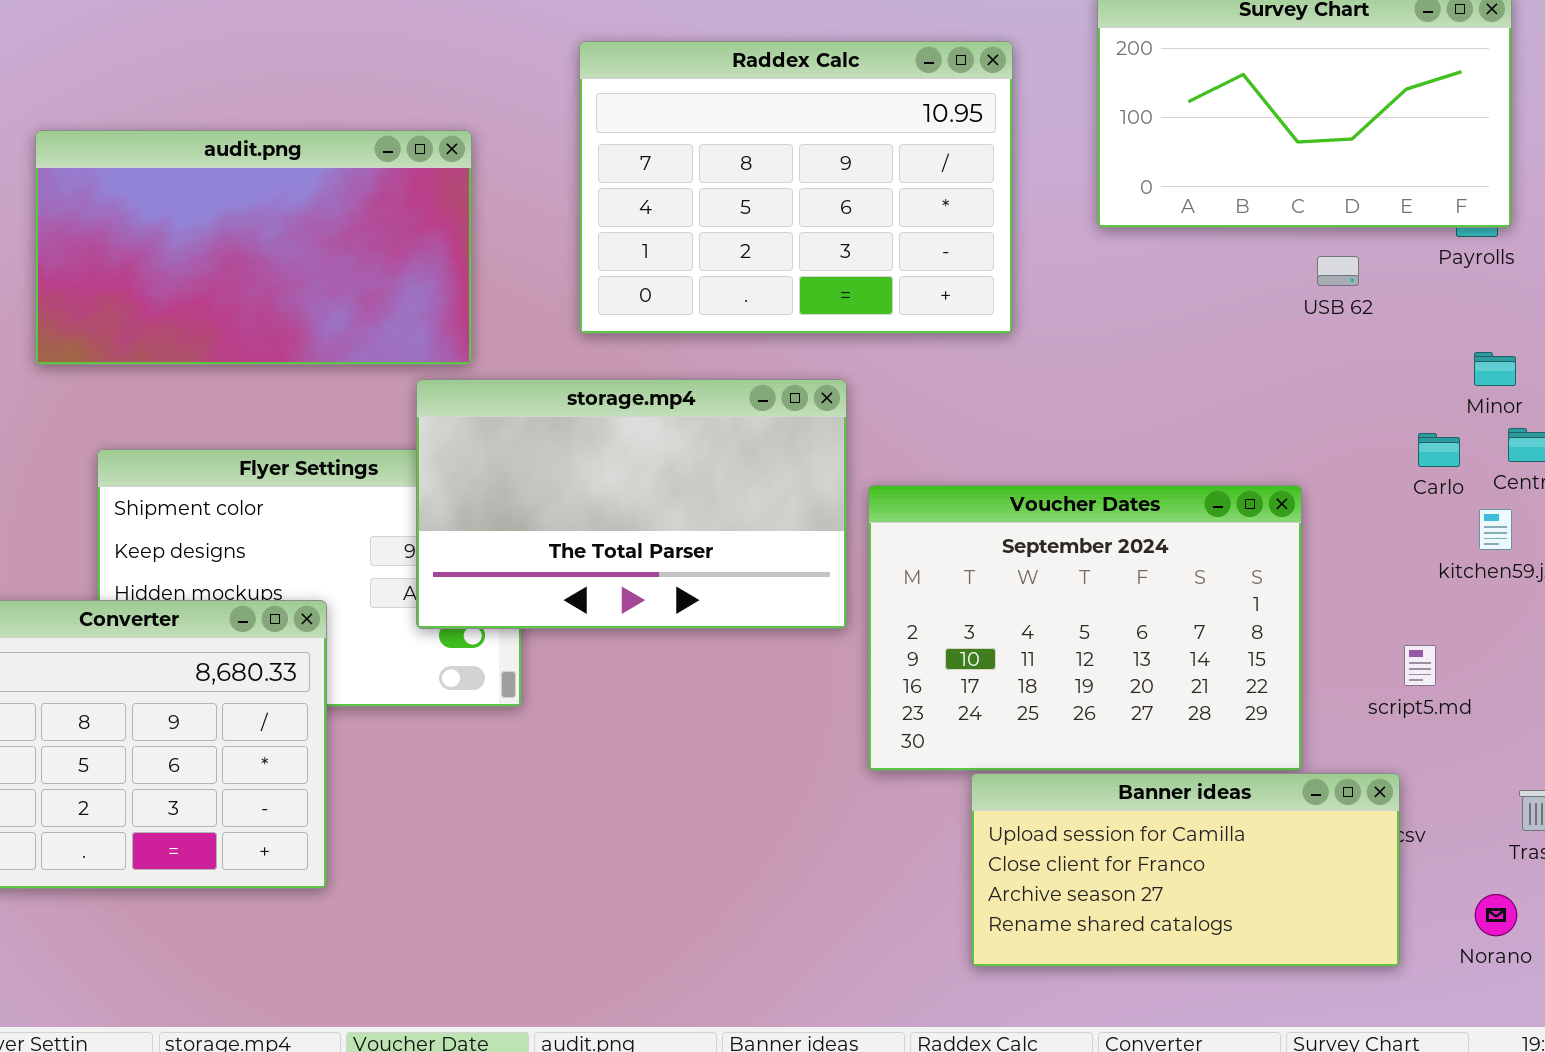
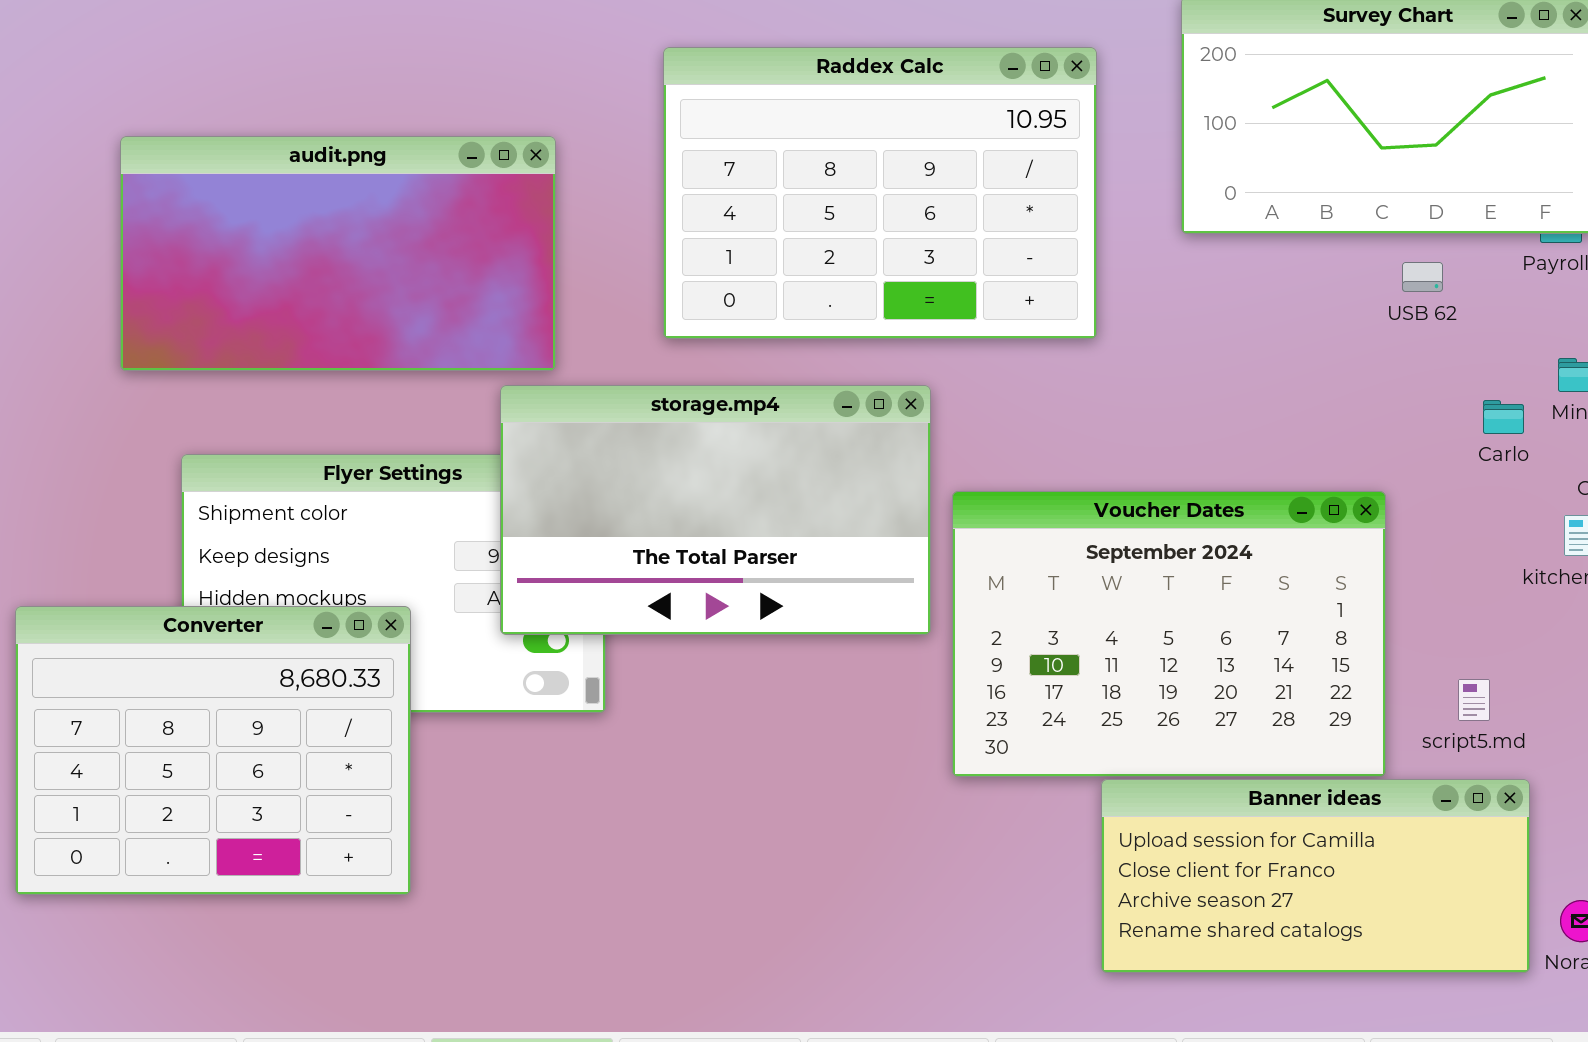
Carlo: [1418,433,1460,467] -> [1483,400,1524,434], moved
script5.md: [1404,645,1436,686] -> [1458,679,1490,721], moved
Banner ideas: [971,773,1400,967] -> [1101,779,1530,973], moved

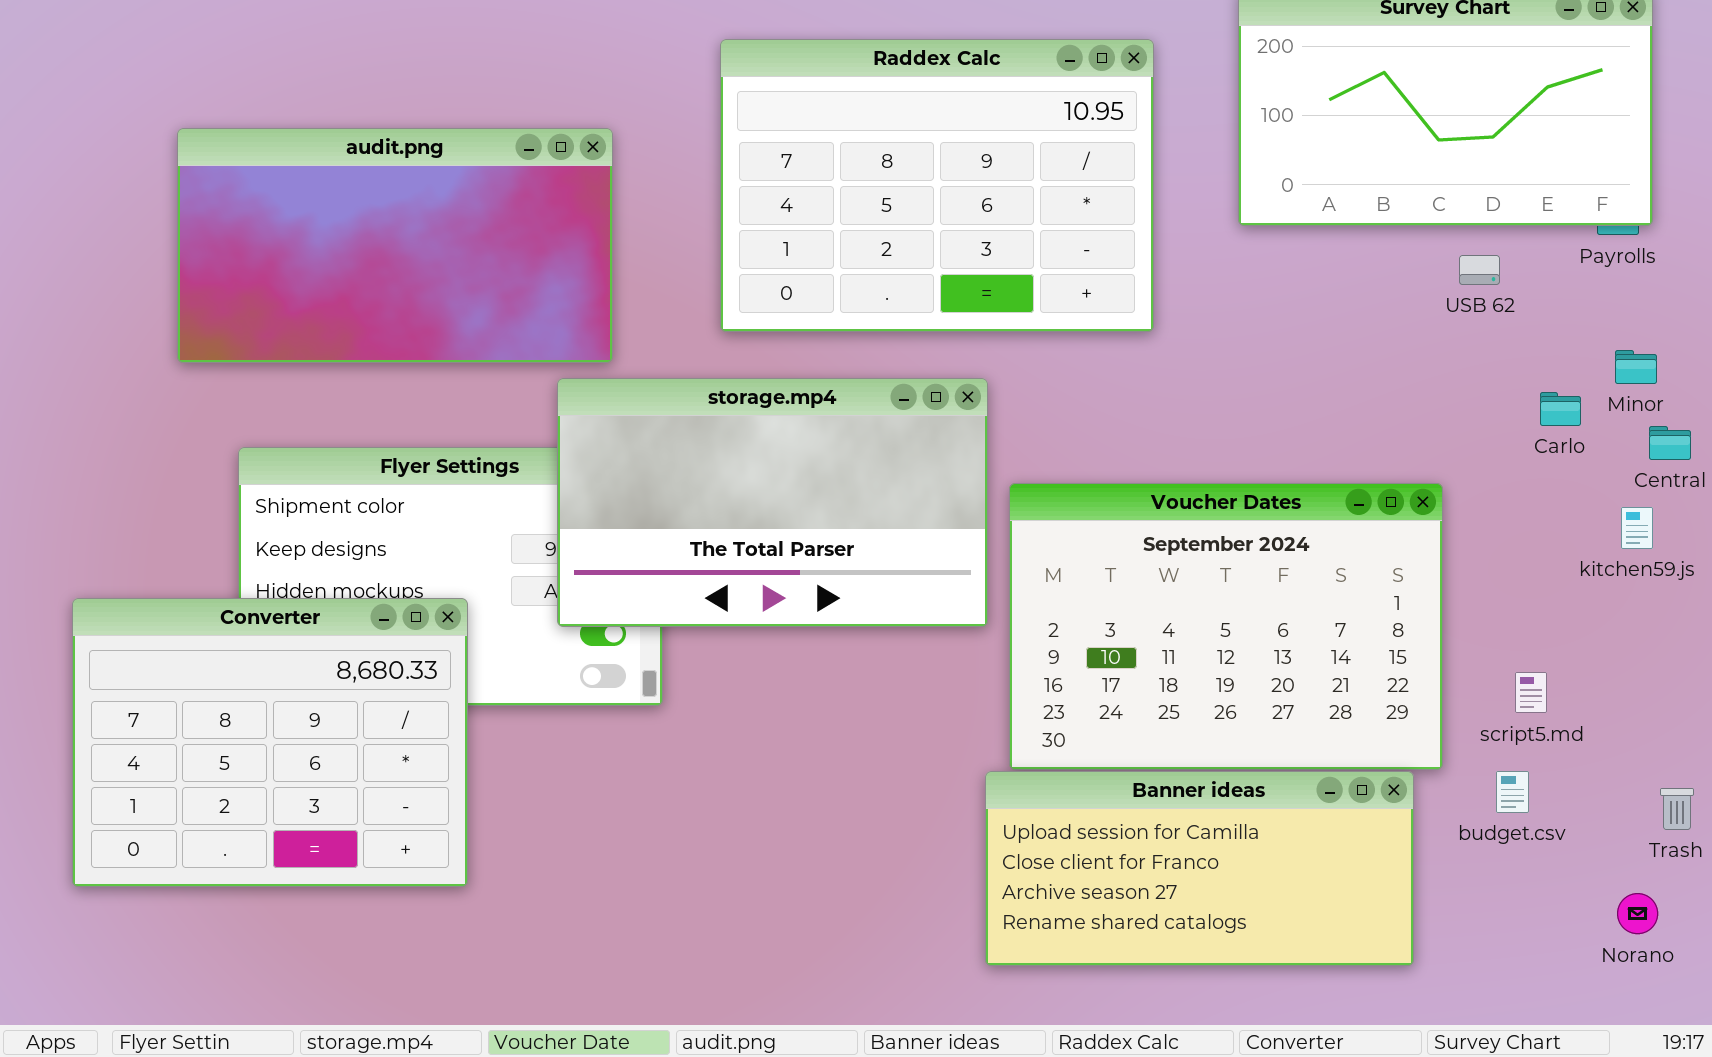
Banner ideas: [1101,779,1530,973] -> [985,771,1414,966], moved

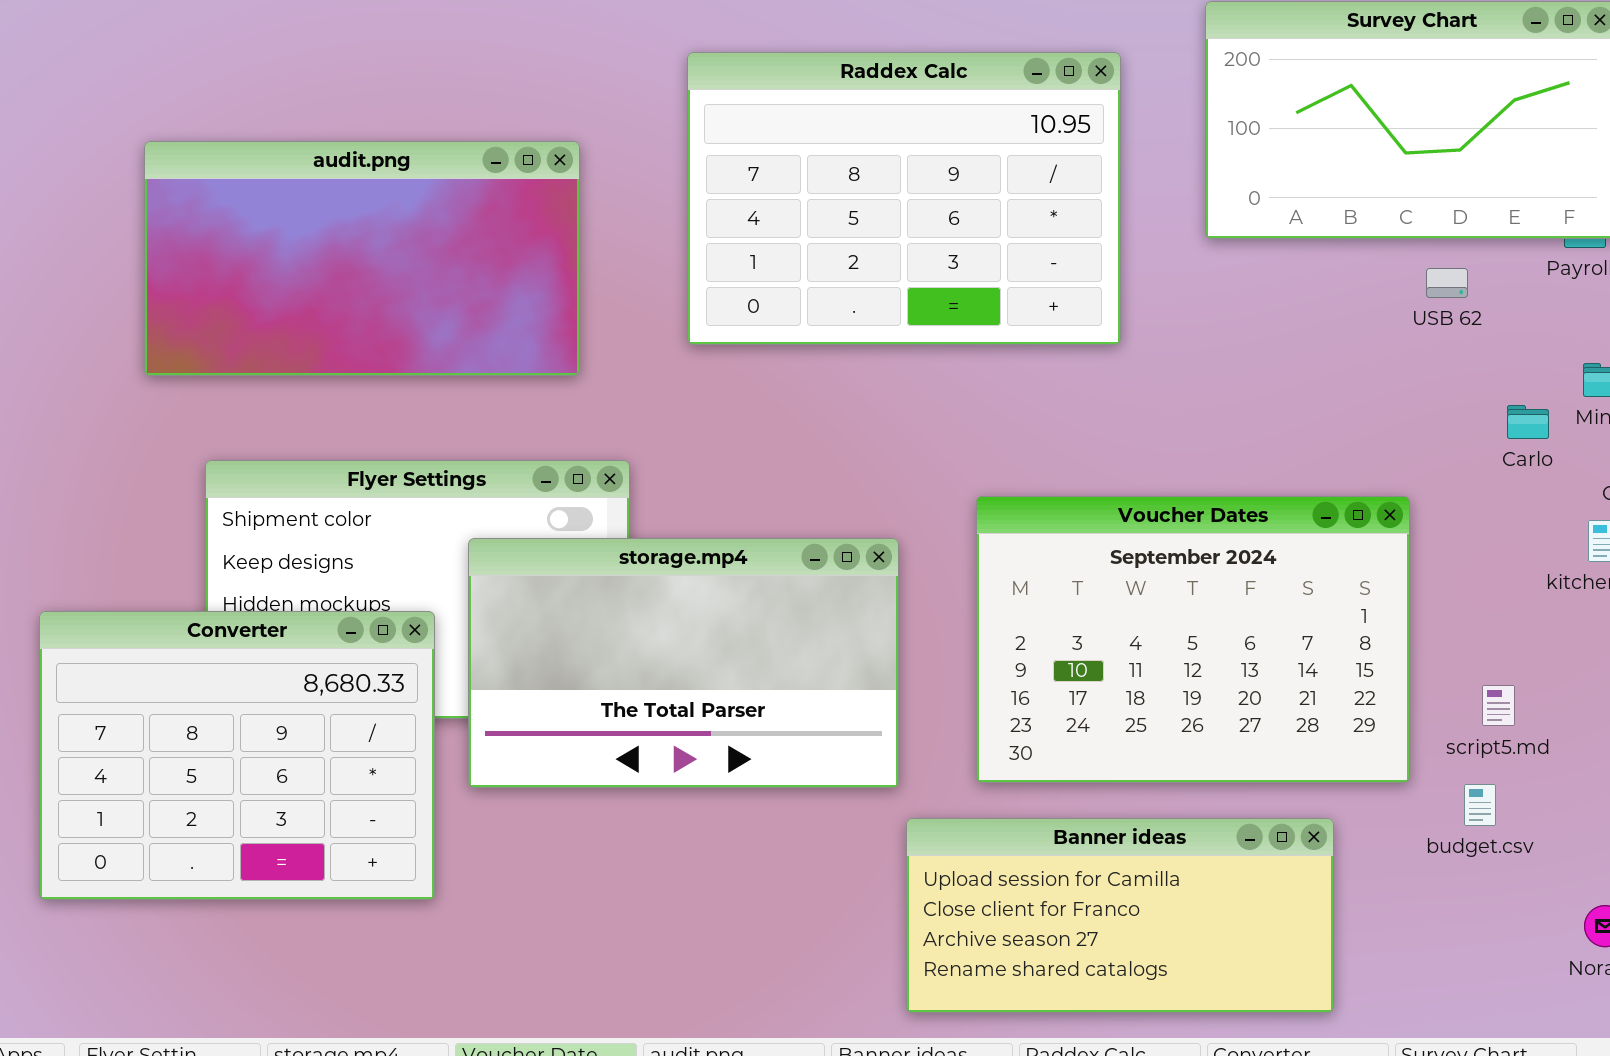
storage.mp4: [557,378,988,627] -> [468,538,899,788], moved
Banner ideas: [985,771,1414,966] -> [906,818,1334,1013], moved

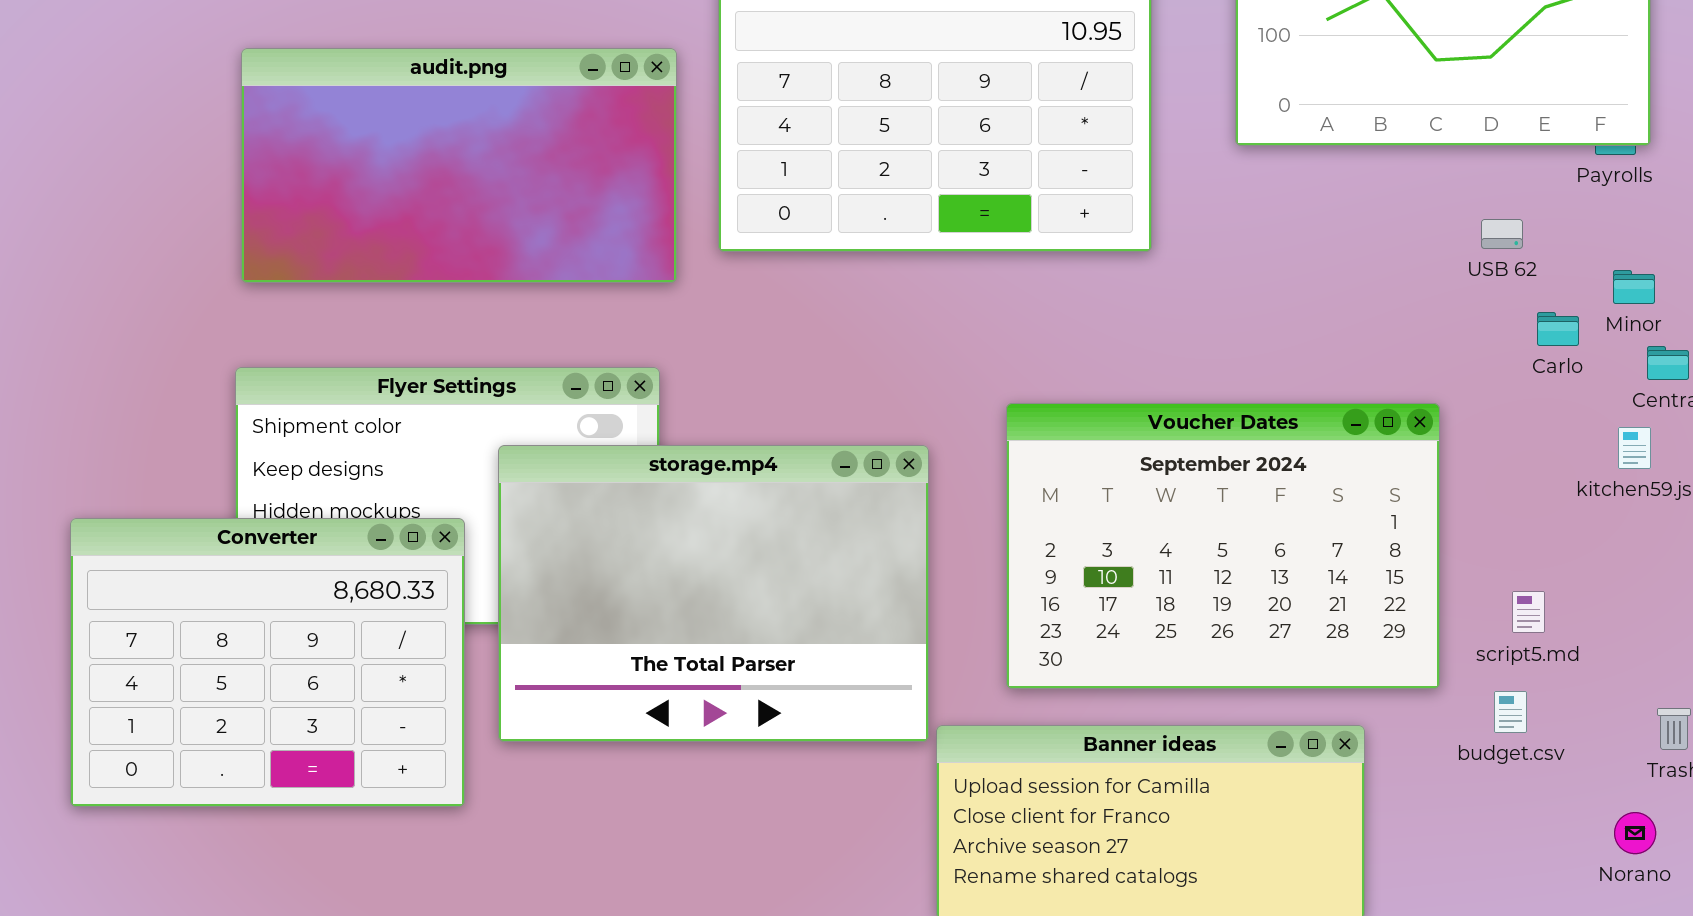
audit.png: [144,141,580,376] -> [241,48,677,283], moved
USB 62: [1426,268,1468,298] -> [1481,219,1523,249], moved
storage.mp4: [468,538,899,788] -> [498,445,929,742], resized

